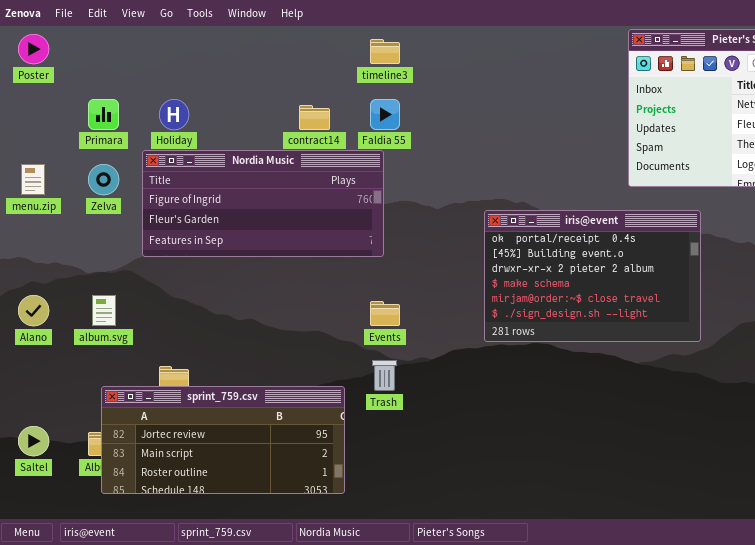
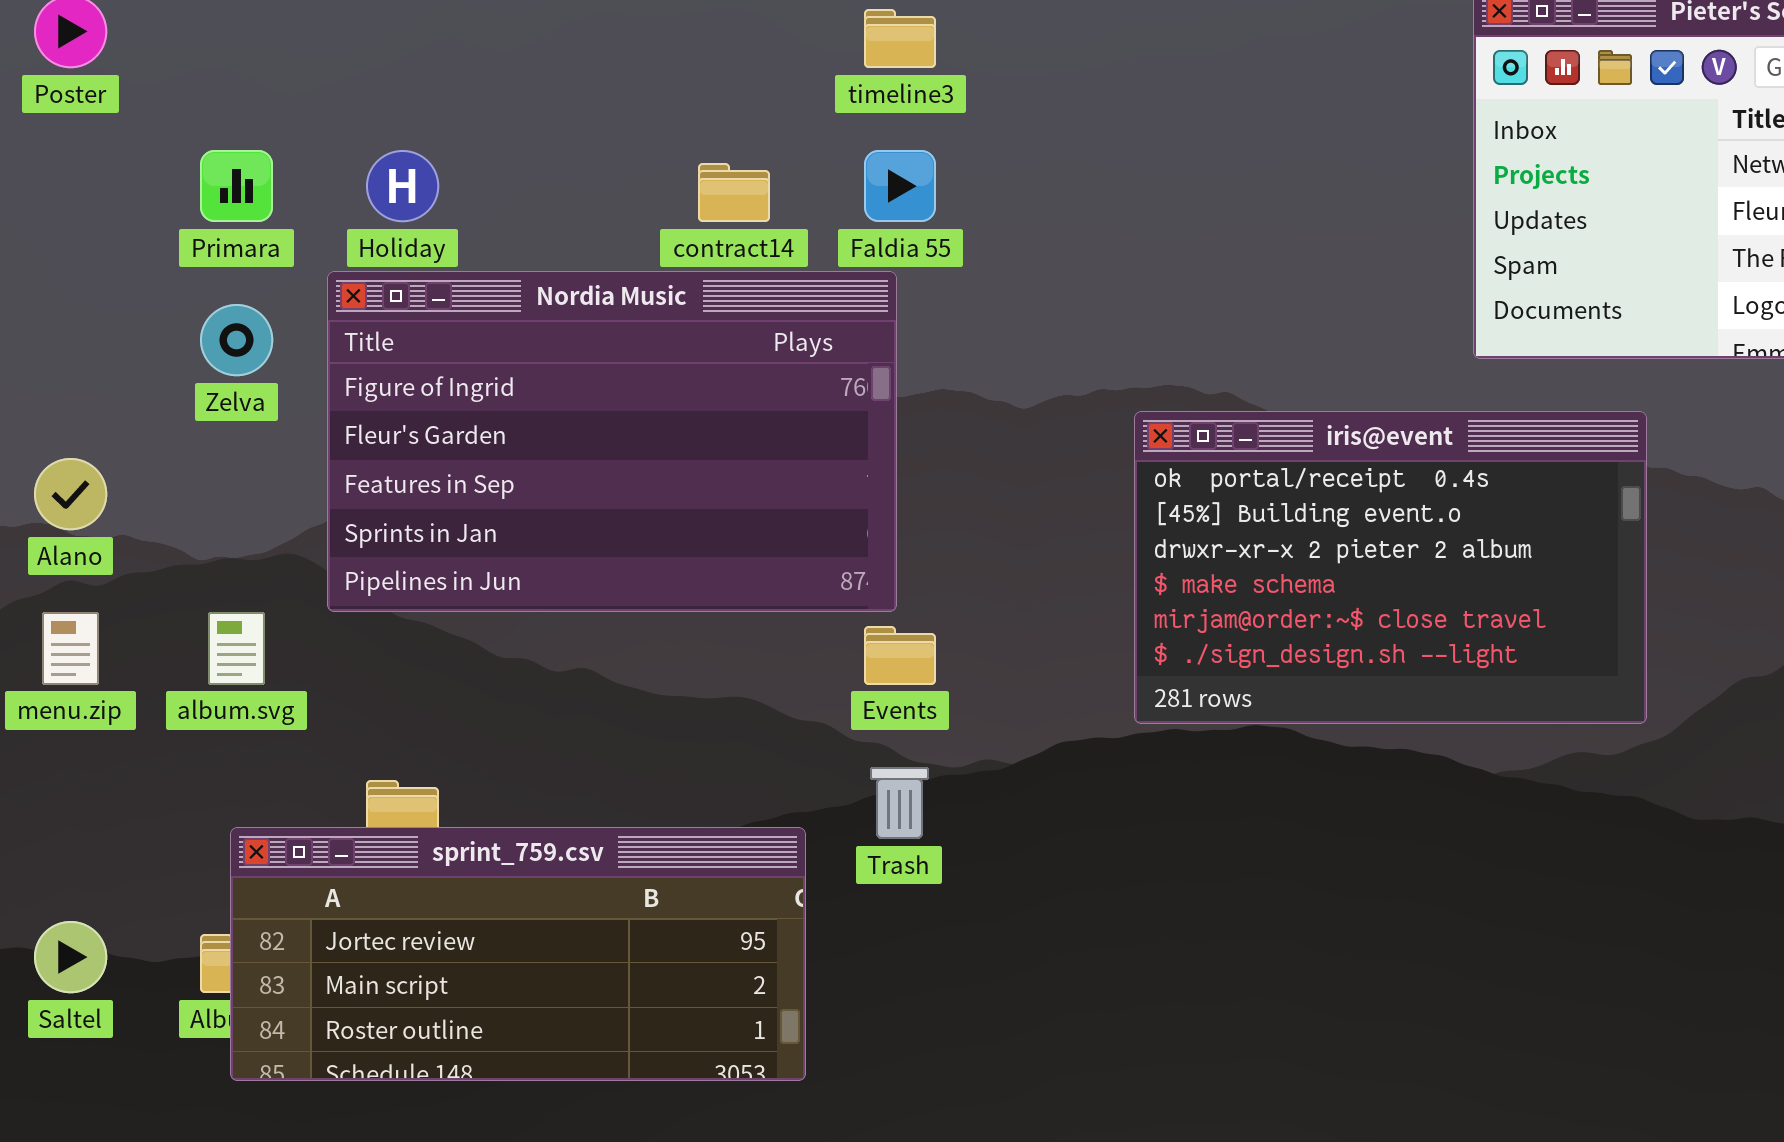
Nordia Music: [142,150,384,257] -> [327,271,897,612], resized
menu.zip: [21,164,45,195] -> [42,612,99,685], moved
Alano: [18,295,49,326] -> [34,458,107,530], moved

